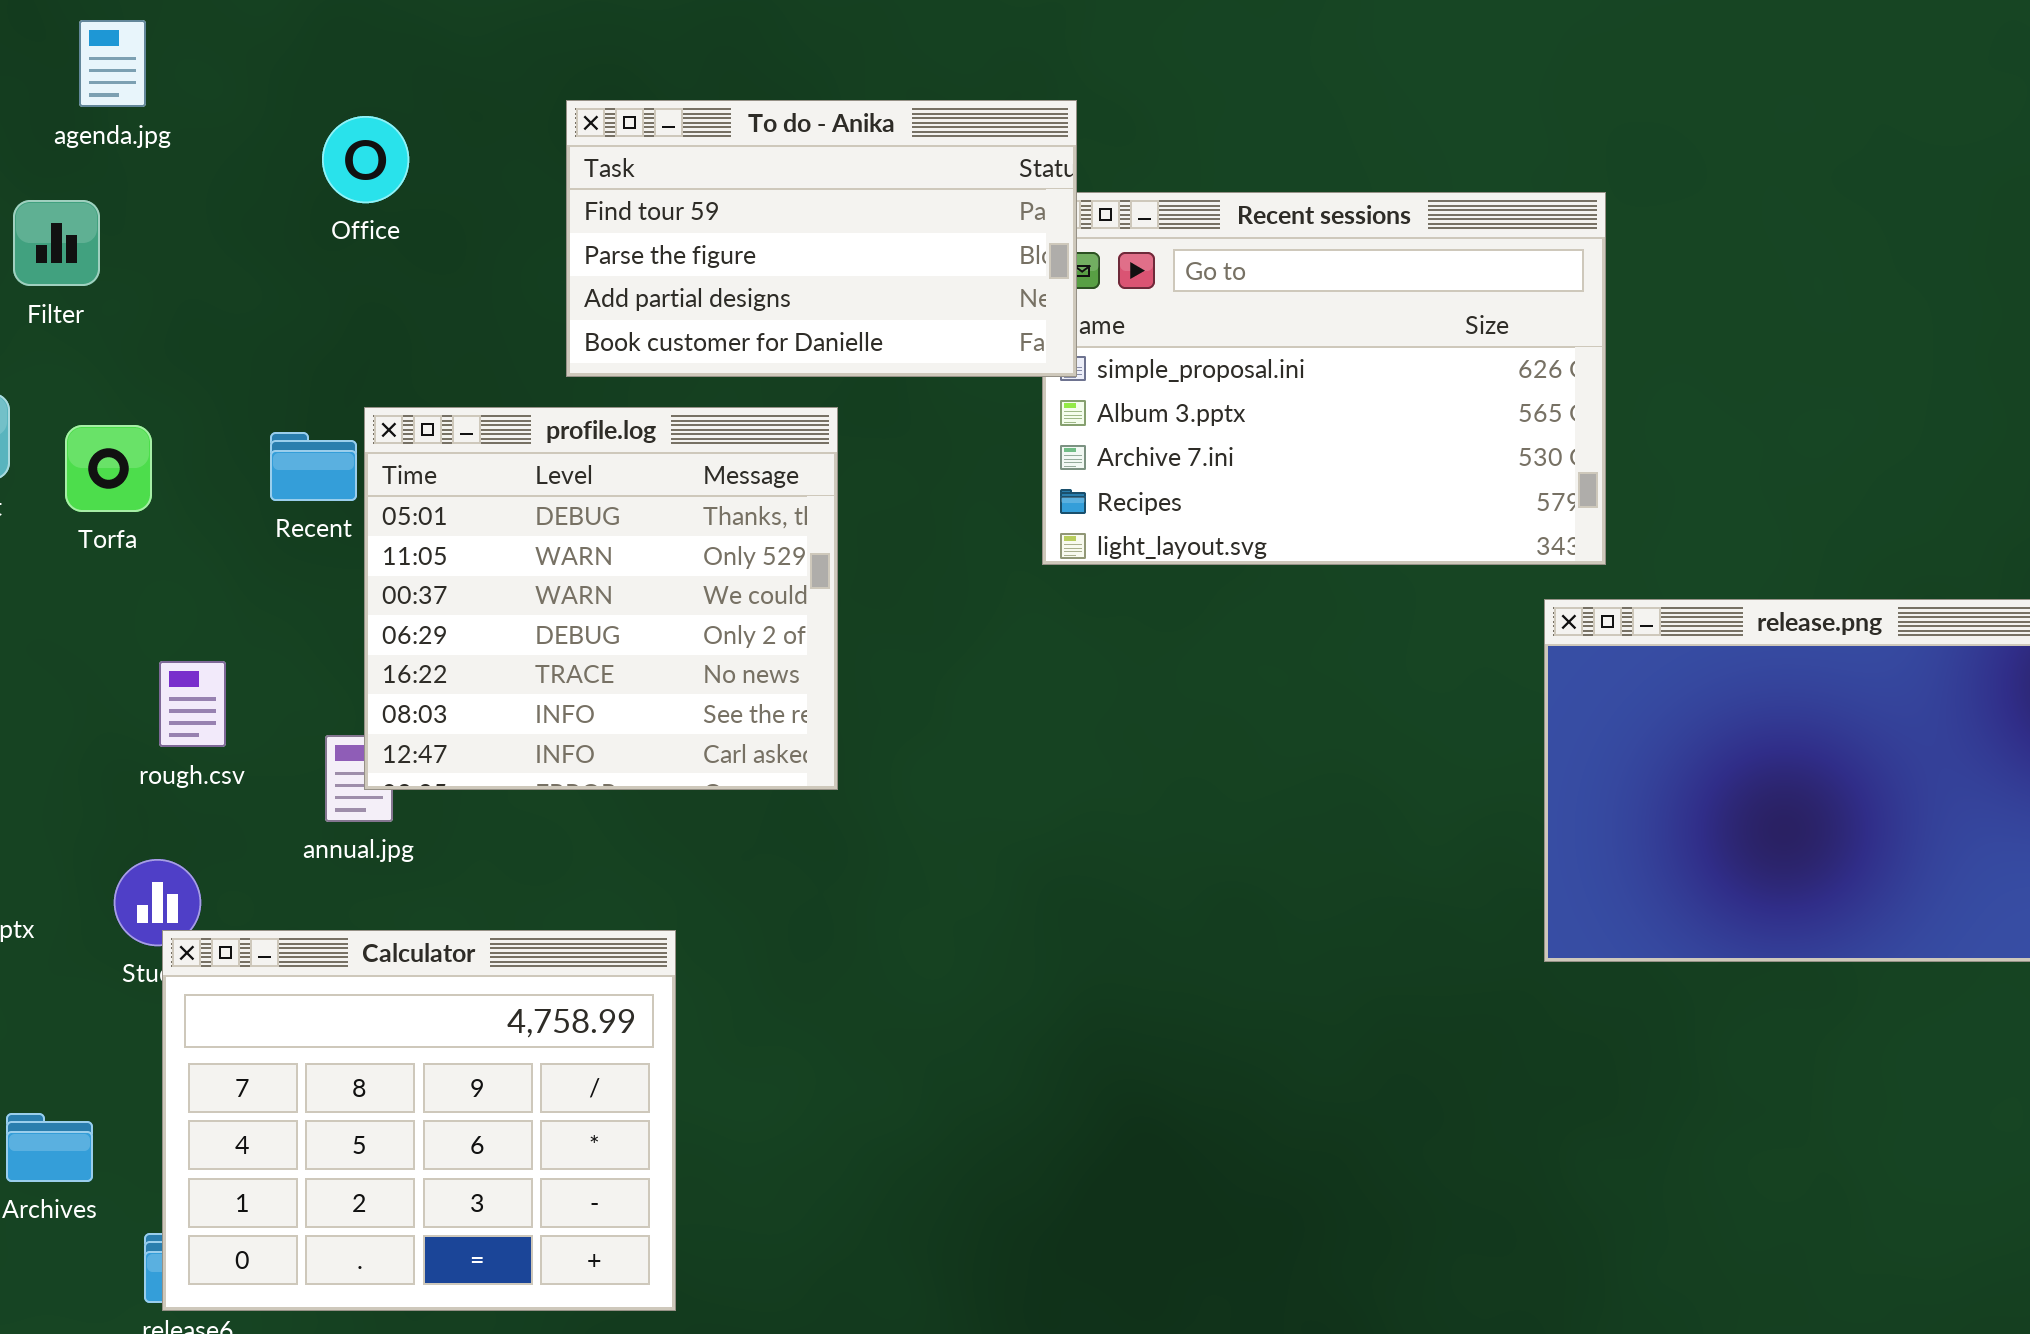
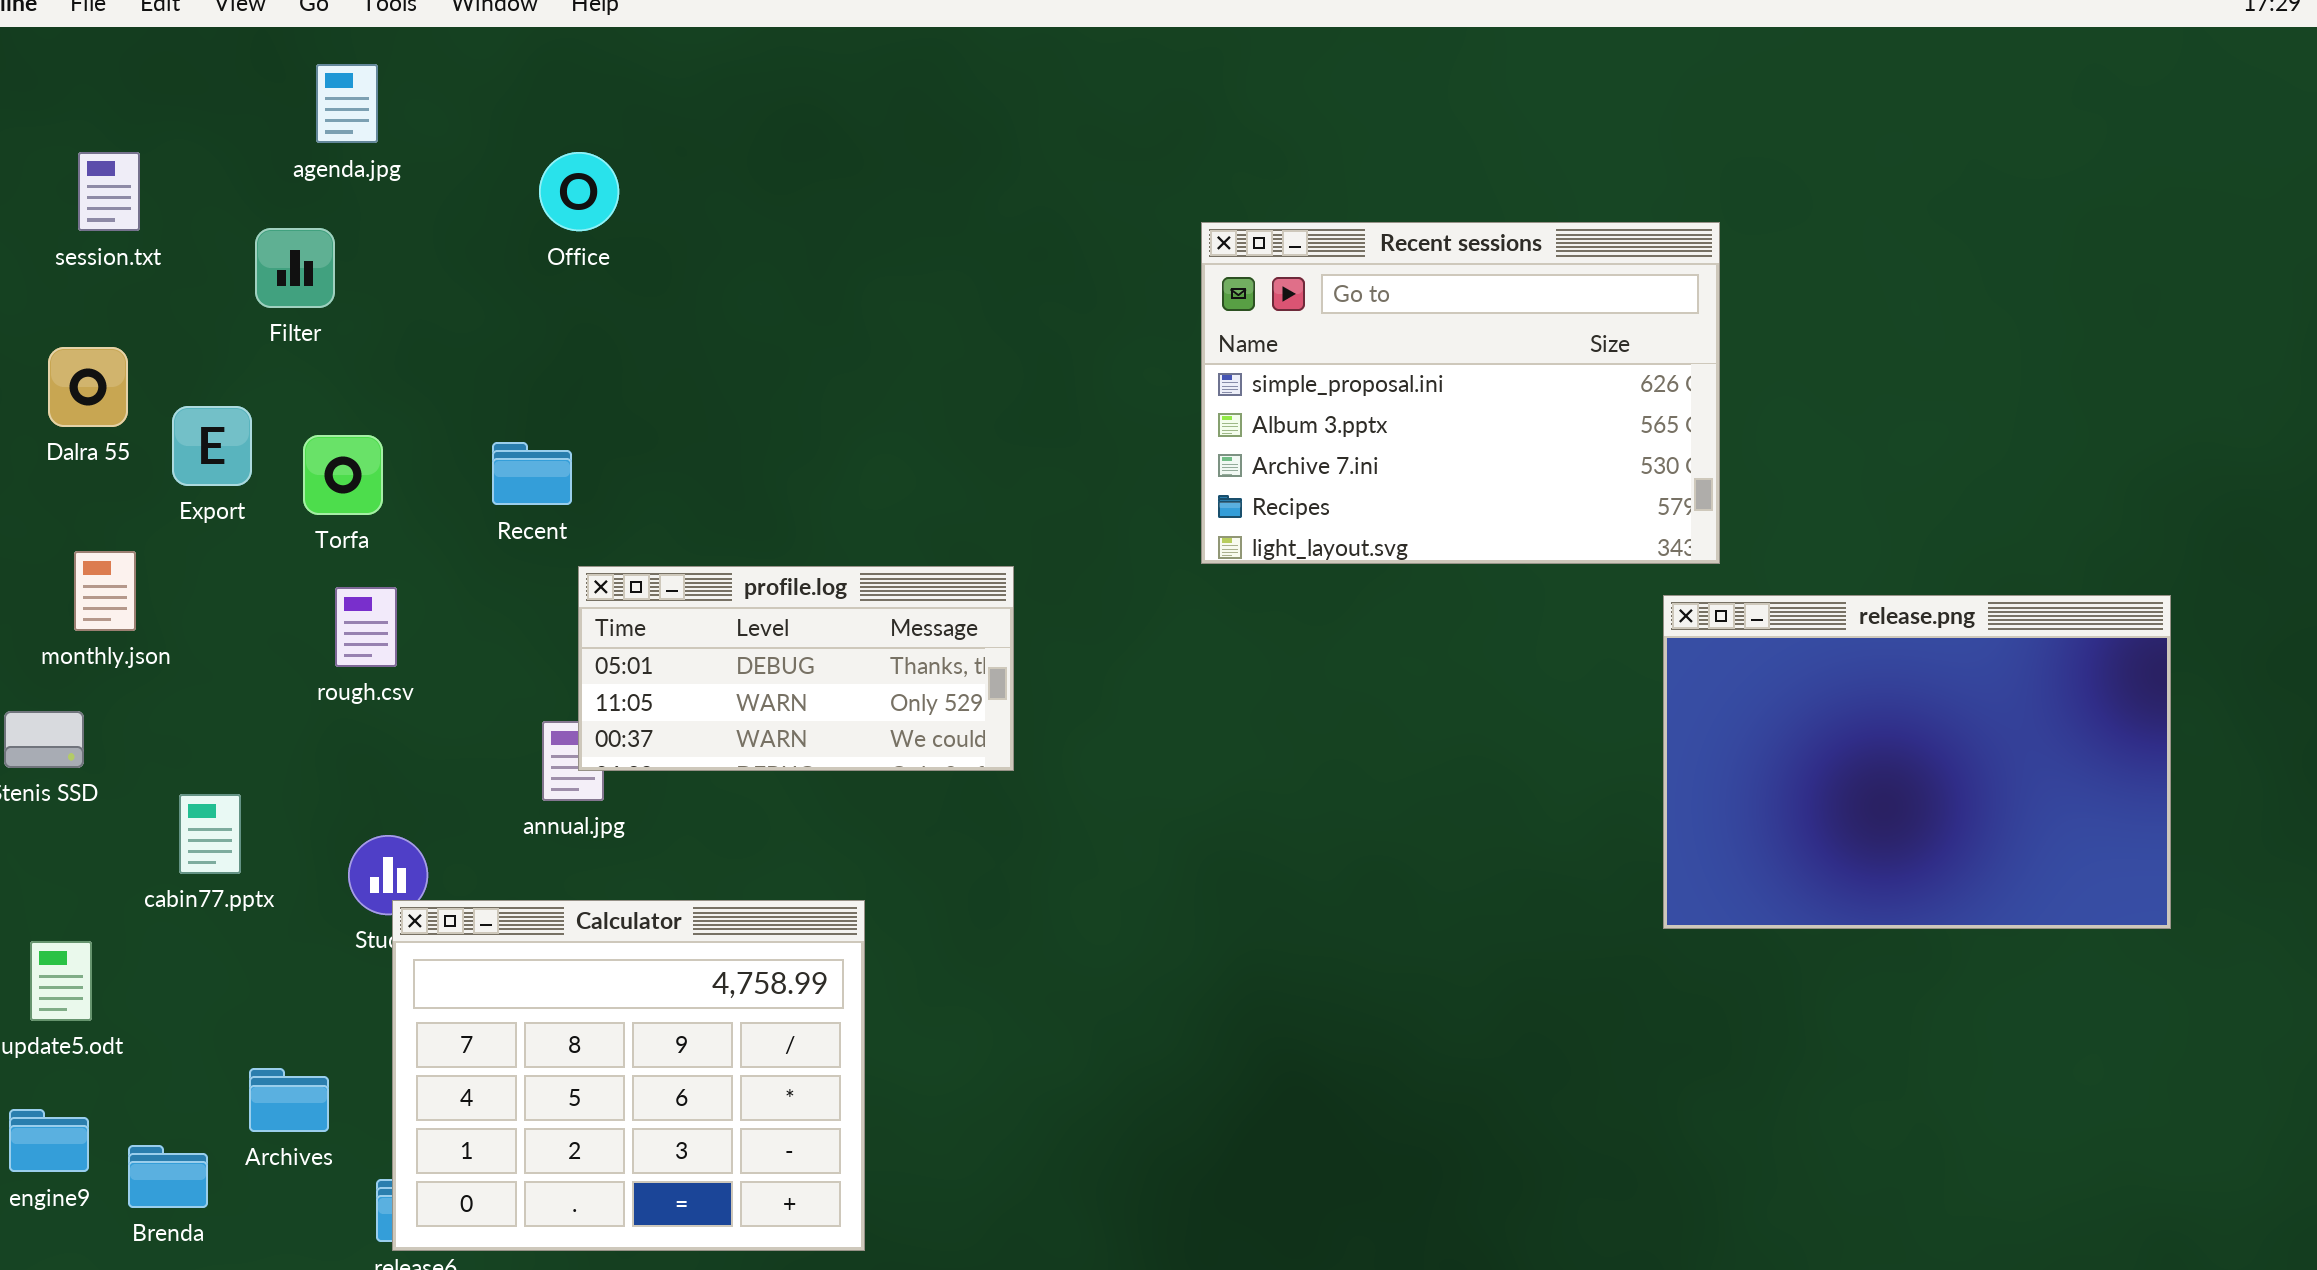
To do - Anika: [566,100,1077,377] -> none, closed
profile.log: [364,407,838,790] -> [578,566,1014,771], resized
rough.csv: [159,661,226,747] -> [335,587,397,667], moved

